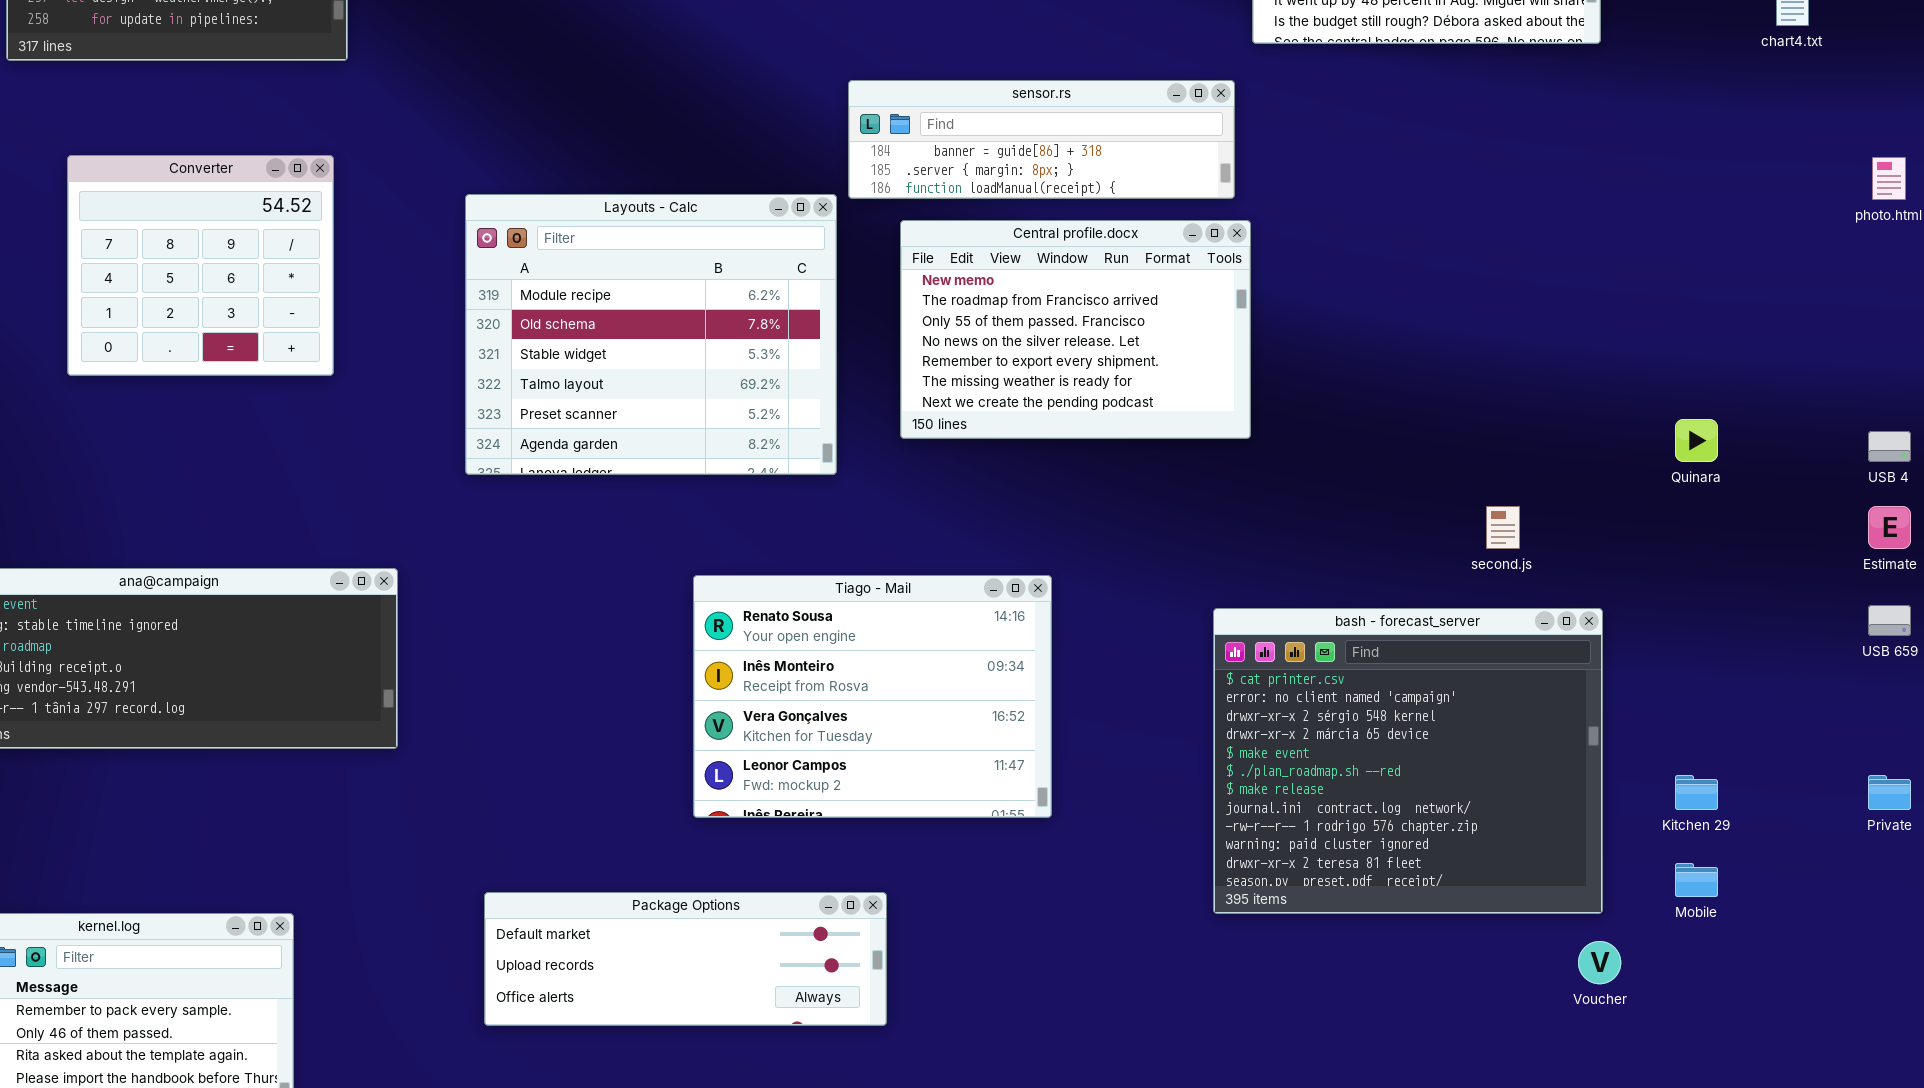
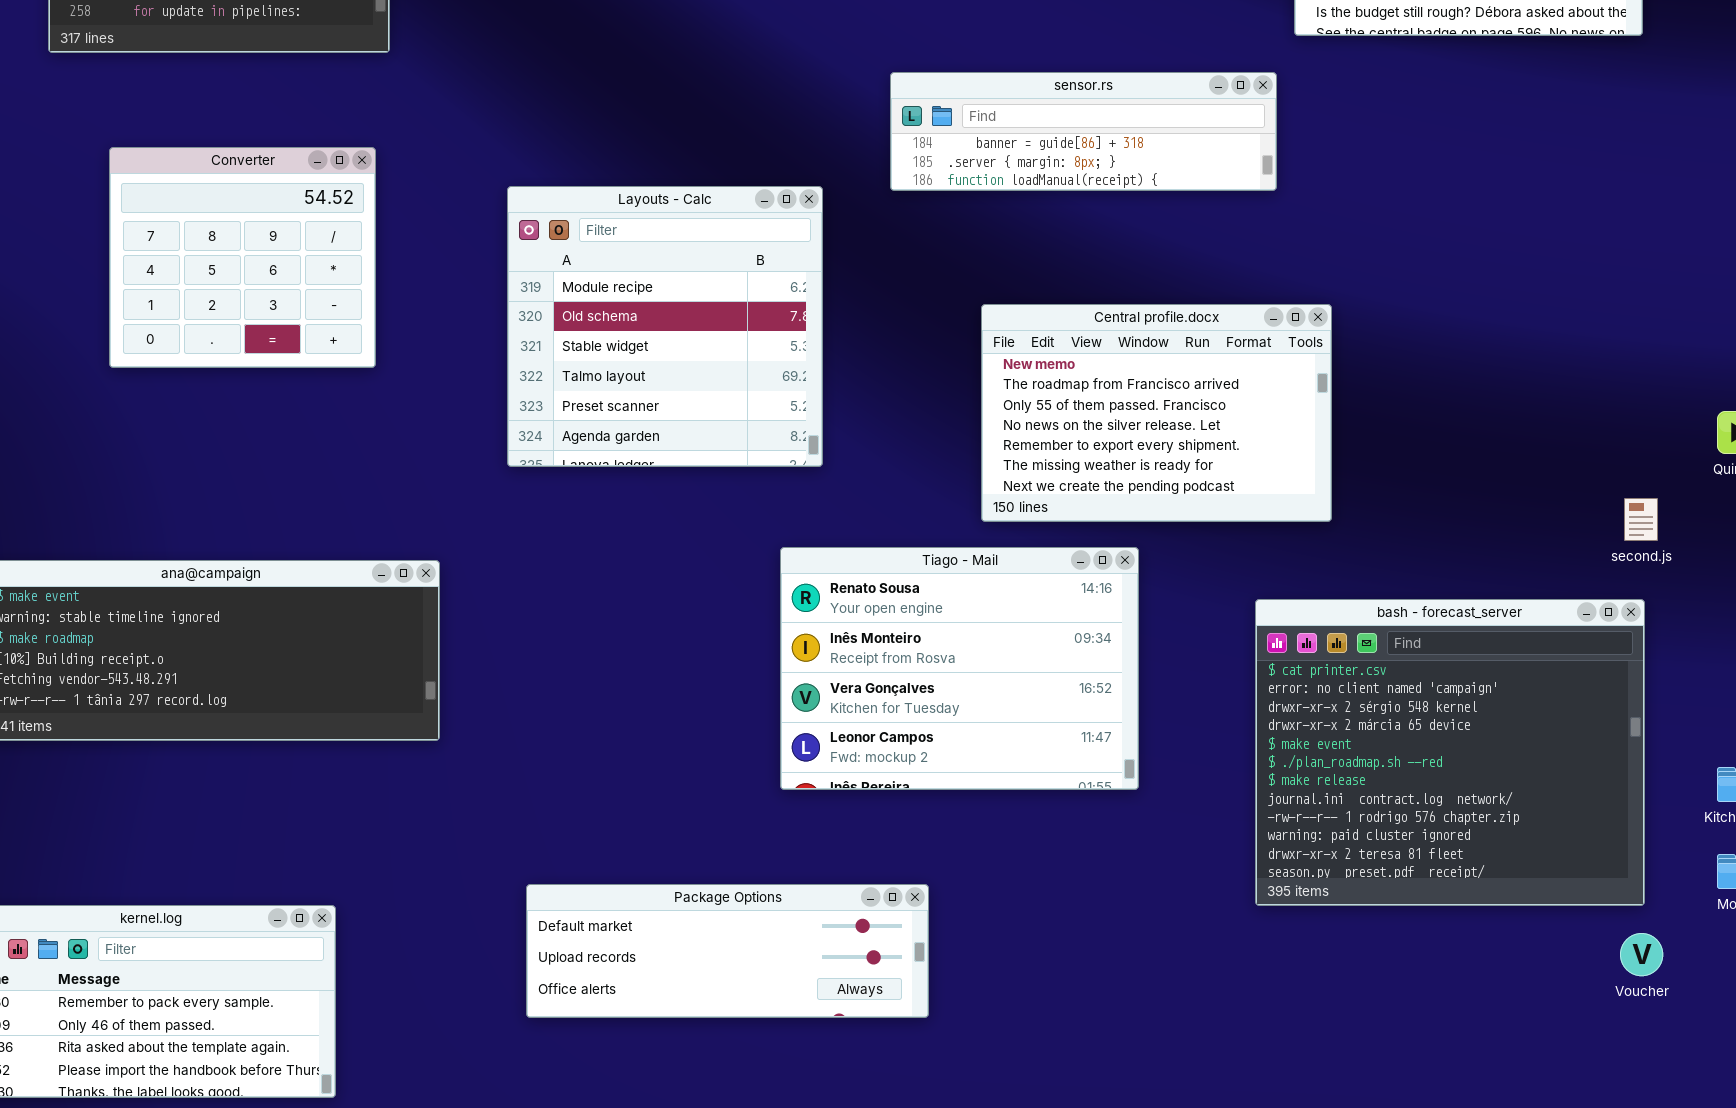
Layouts - Calc: [465,194,837,475] -> [507,186,823,467], resized
Central profile.docx: [900,220,1251,439] -> [981,304,1332,522], moved
second.js: [1486,506,1520,549] -> [1624,498,1658,541], moved
Tiago - Mail: [693,575,1052,818] -> [780,547,1139,790], moved

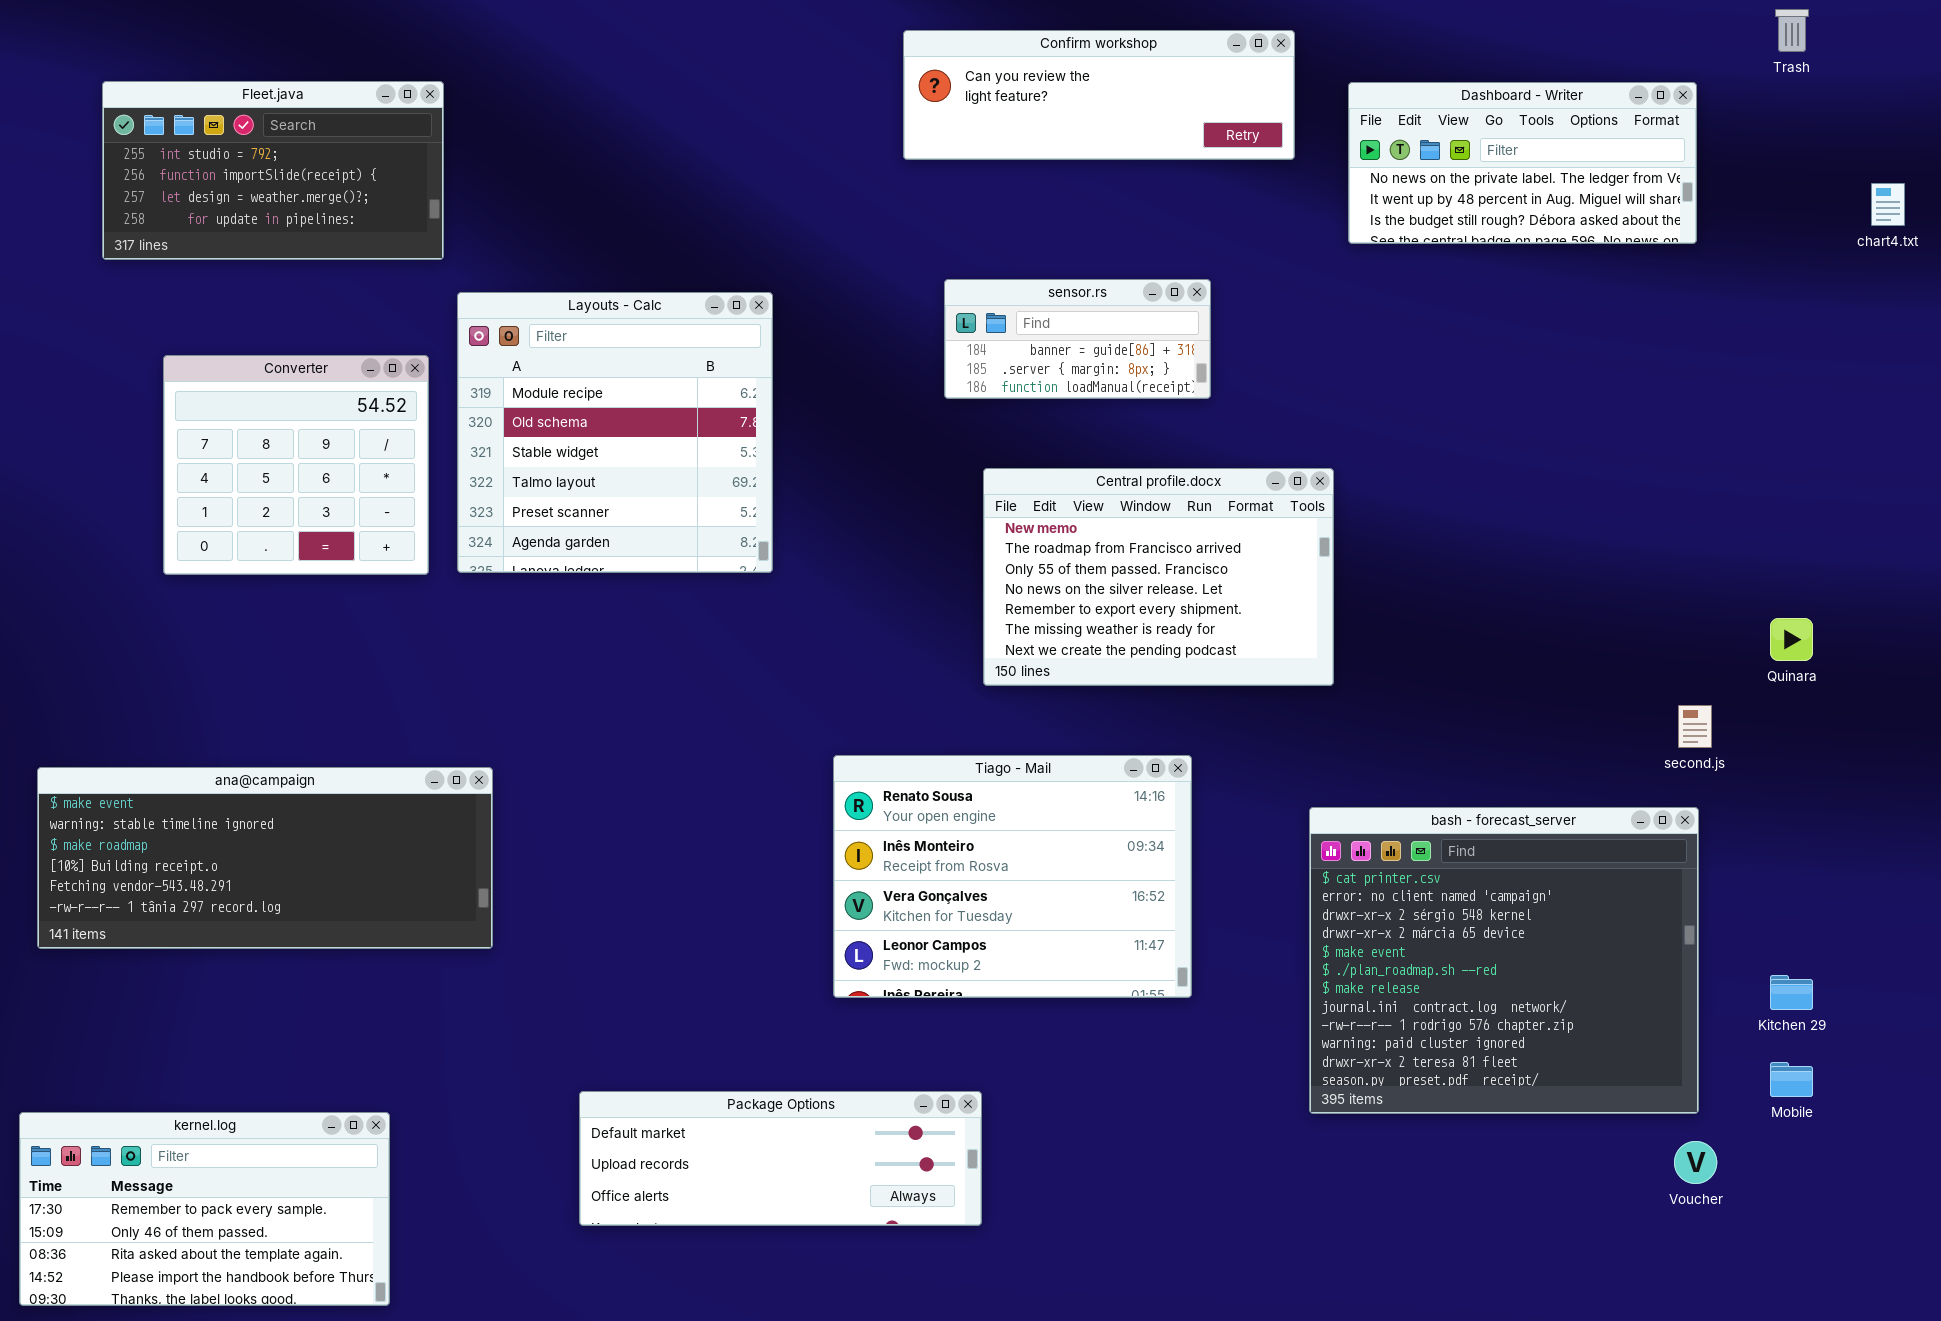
sensor.rs: [890,72,1277,191] -> [944,279,1211,399], resized
Layouts - Calc: [507,186,823,467] -> [457,292,773,573], moved
Central profile.docx: [981,304,1332,522] -> [983,468,1334,686], moved

